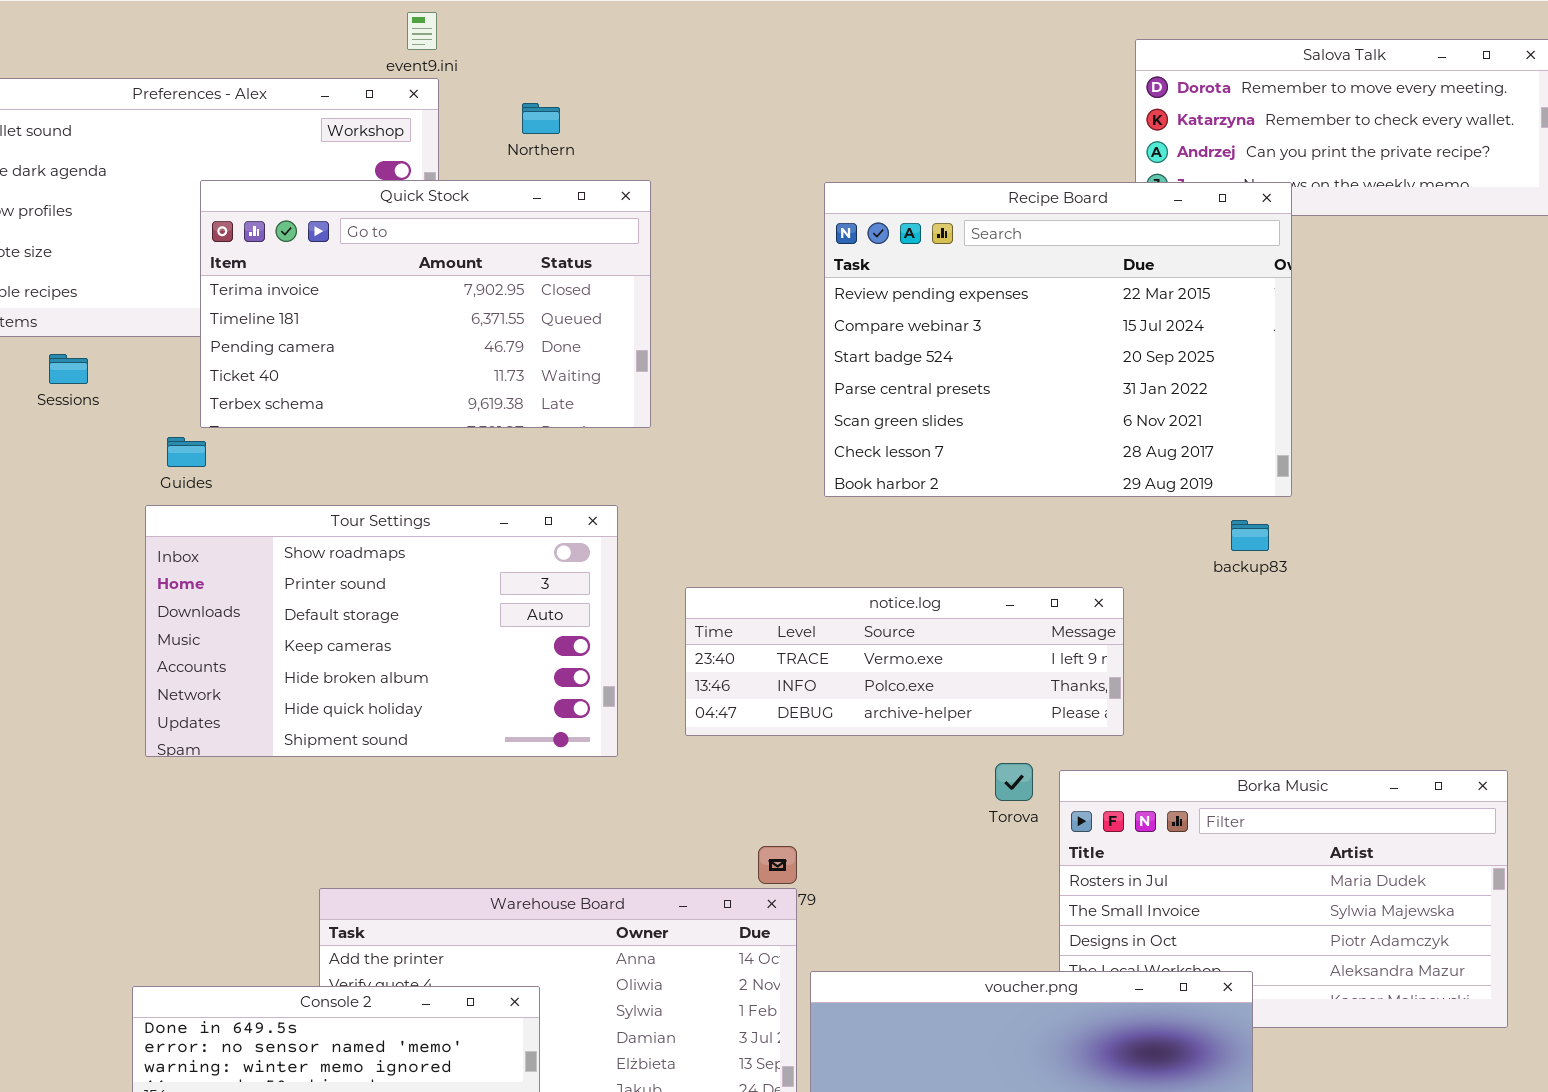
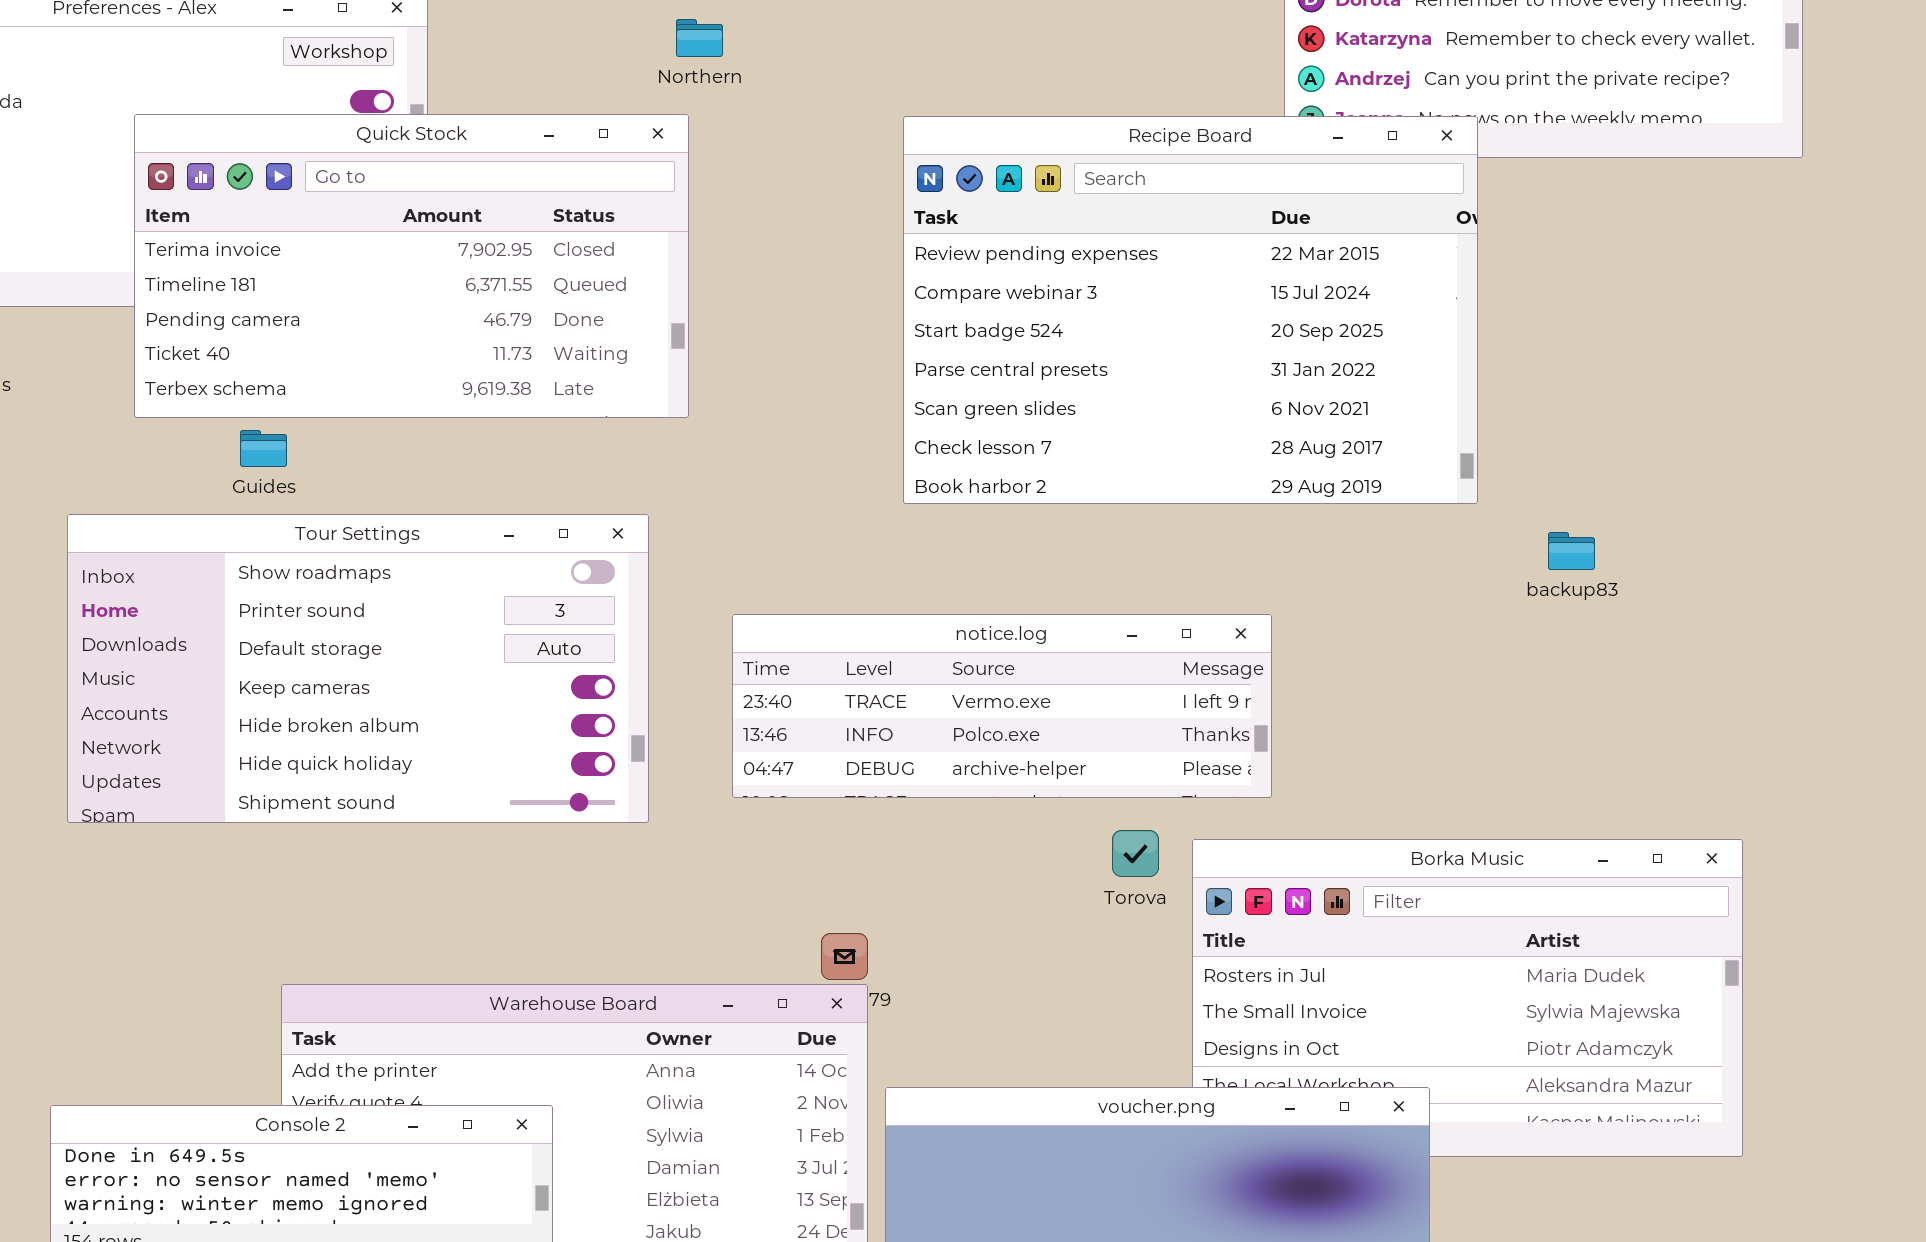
Northern: [522,103,560,134] -> [676,19,723,57], moved
Guides: [167,437,206,467] -> [240,430,287,467], moved
backup83: [1231,520,1269,551] -> [1548,532,1595,570], moved

